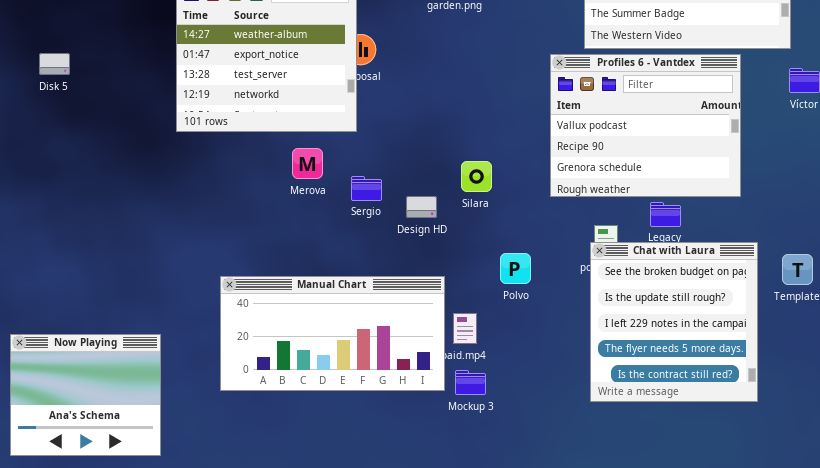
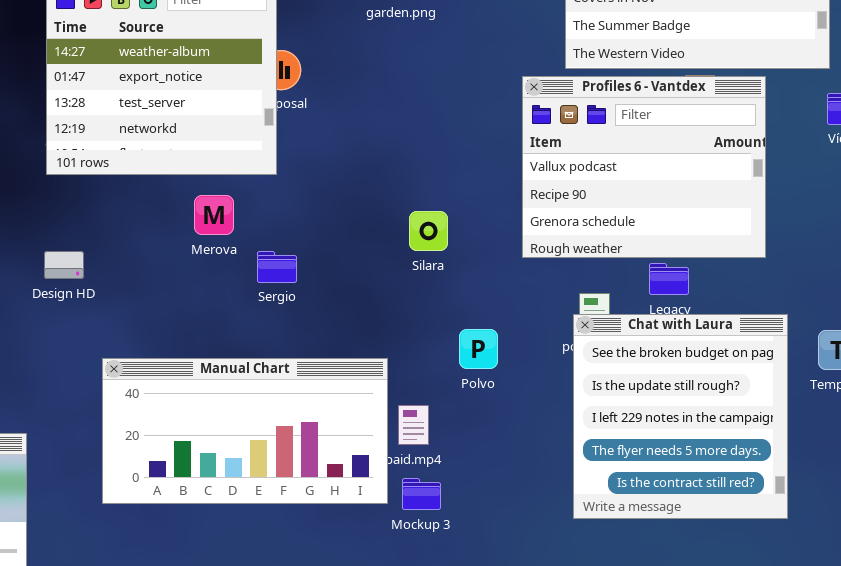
Sergio: [351,176,382,201] -> [257,251,297,283], moved
Design HD: [406,196,437,218] -> [44,251,84,279], moved

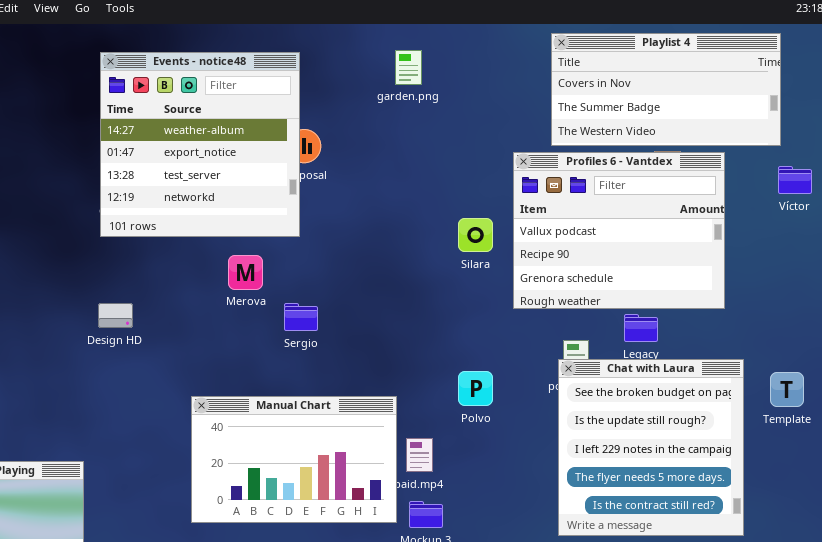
Silara: [409,211,448,251] -> [458,218,493,252], moved
Manual Chart: [102,358,388,504] -> [191,396,397,523], resized

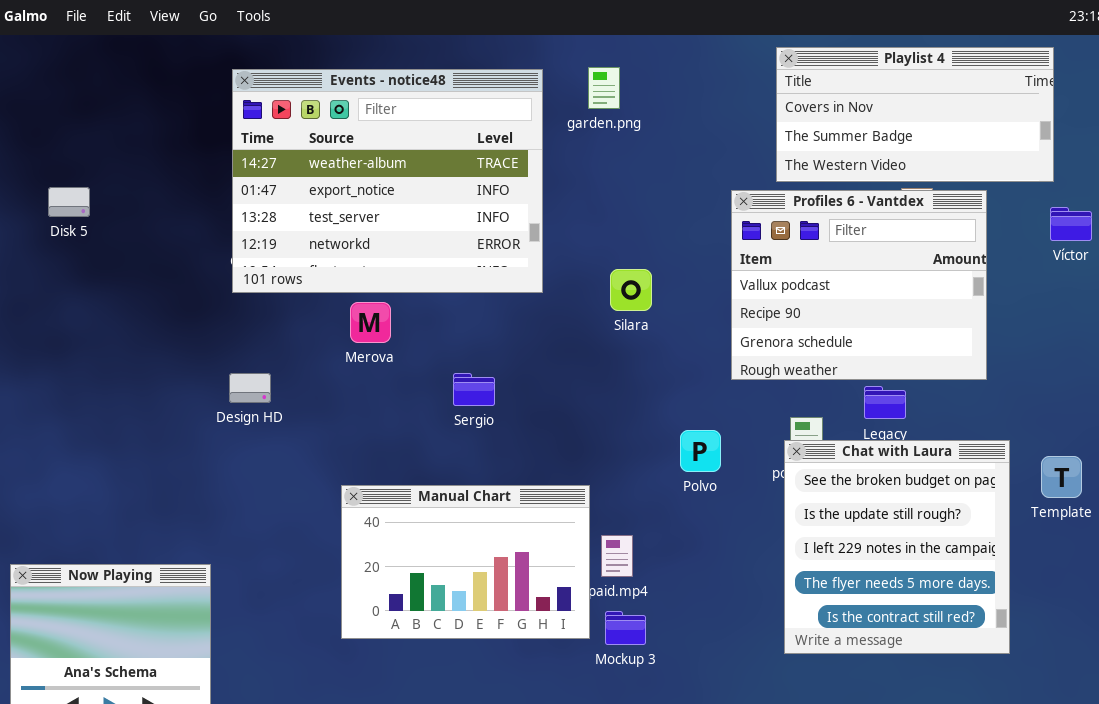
Events - notice48: [100,52,300,237] -> [232,69,543,293], resized
Silara: [458,218,493,252] -> [610,269,652,311], moved
Merova: [228,255,263,290] -> [350,302,391,343], moved
Polvo: [458,371,493,406] -> [680,430,721,472], moved

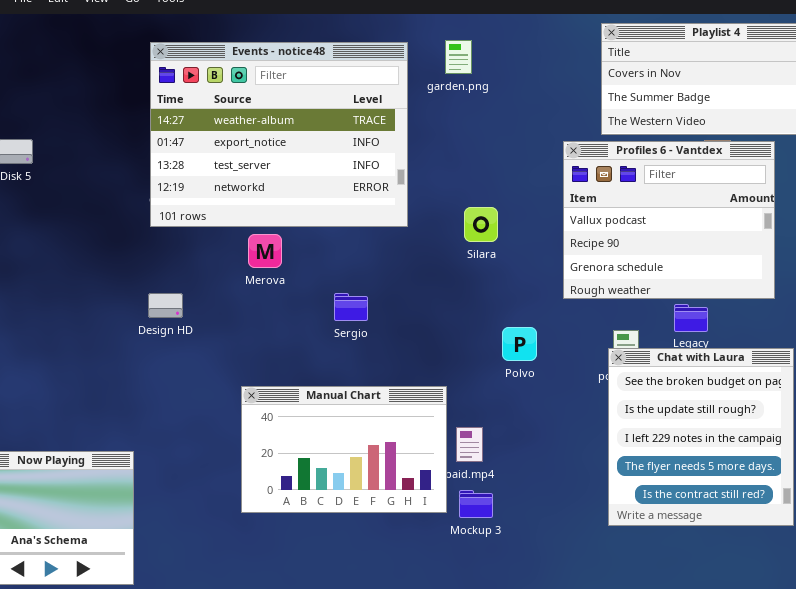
Polvo: [680,430,721,472] -> [502,327,537,361], moved

